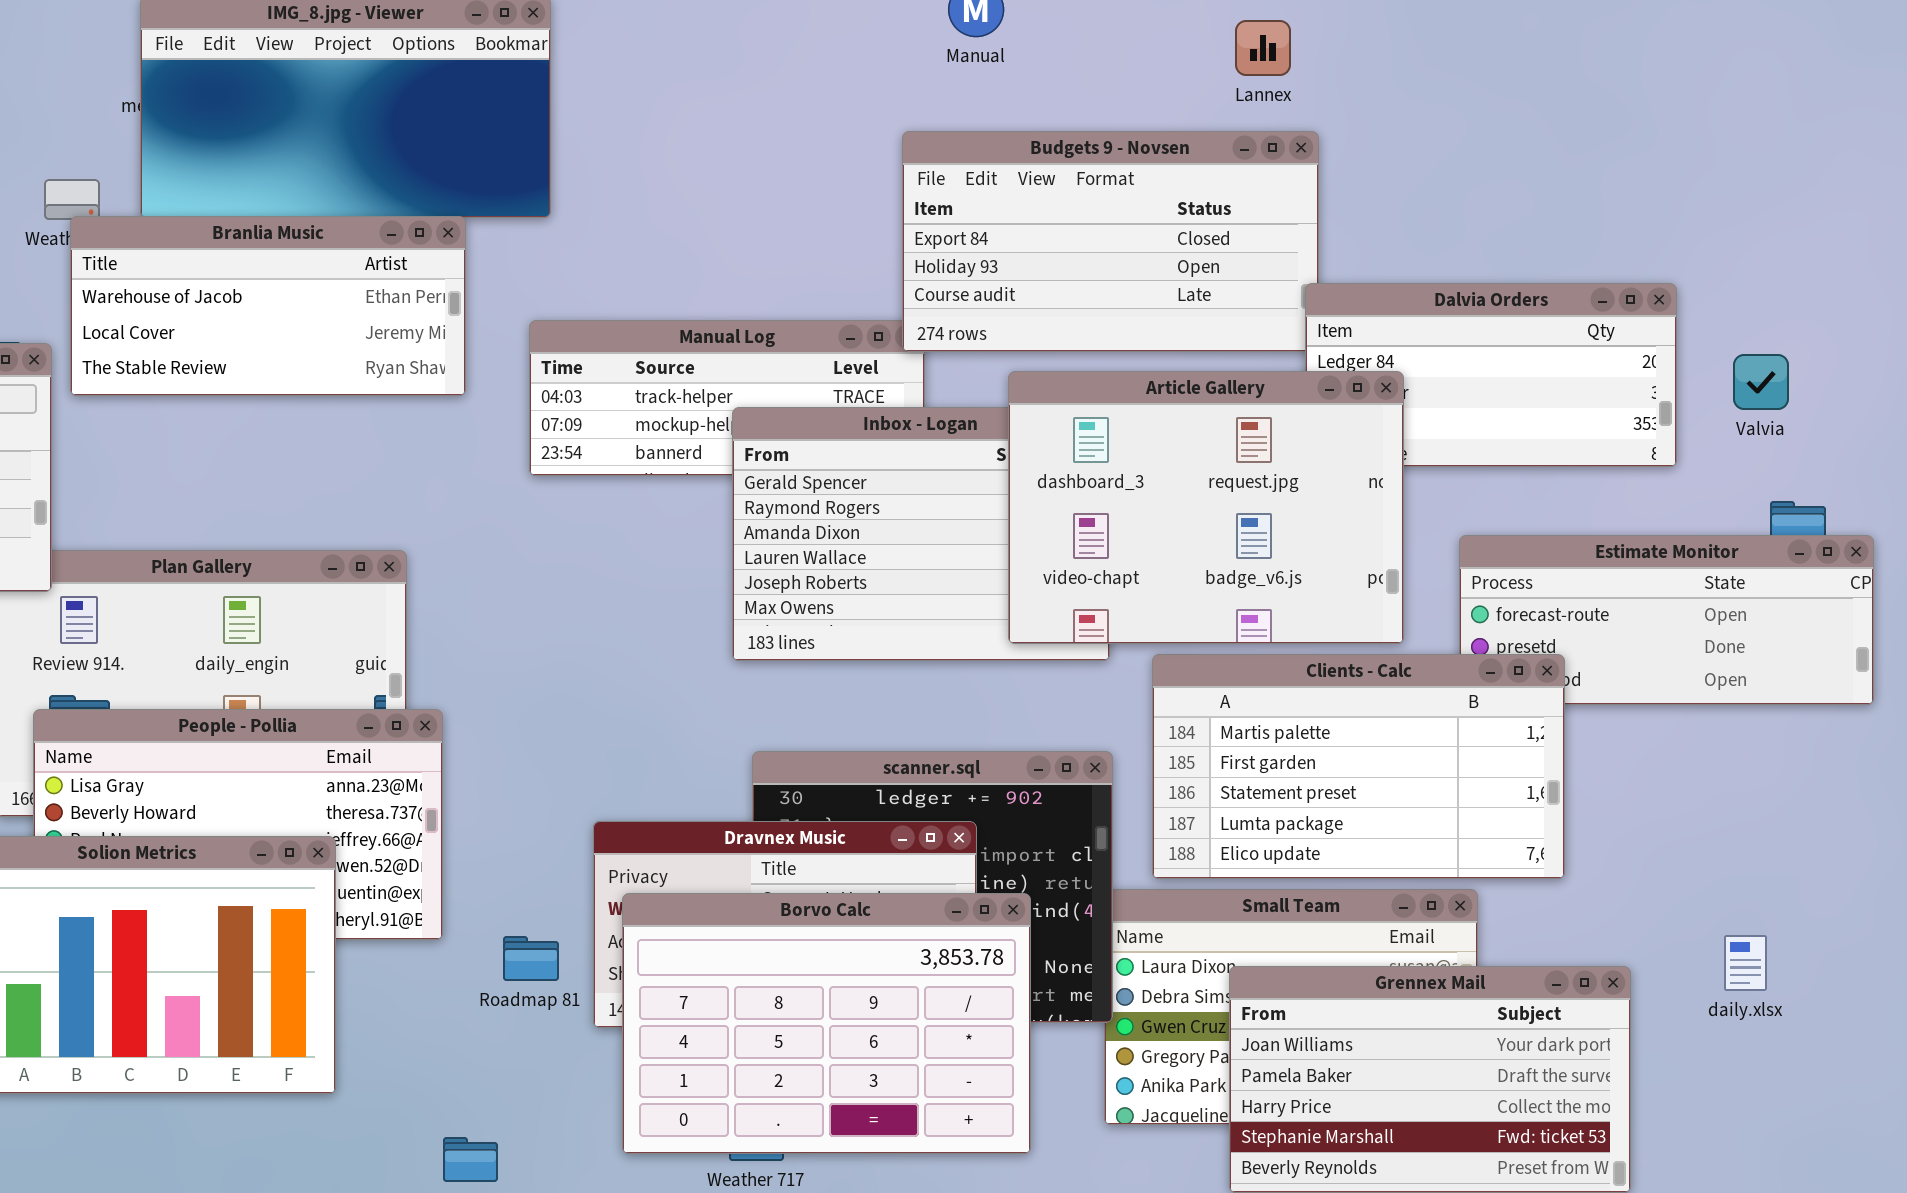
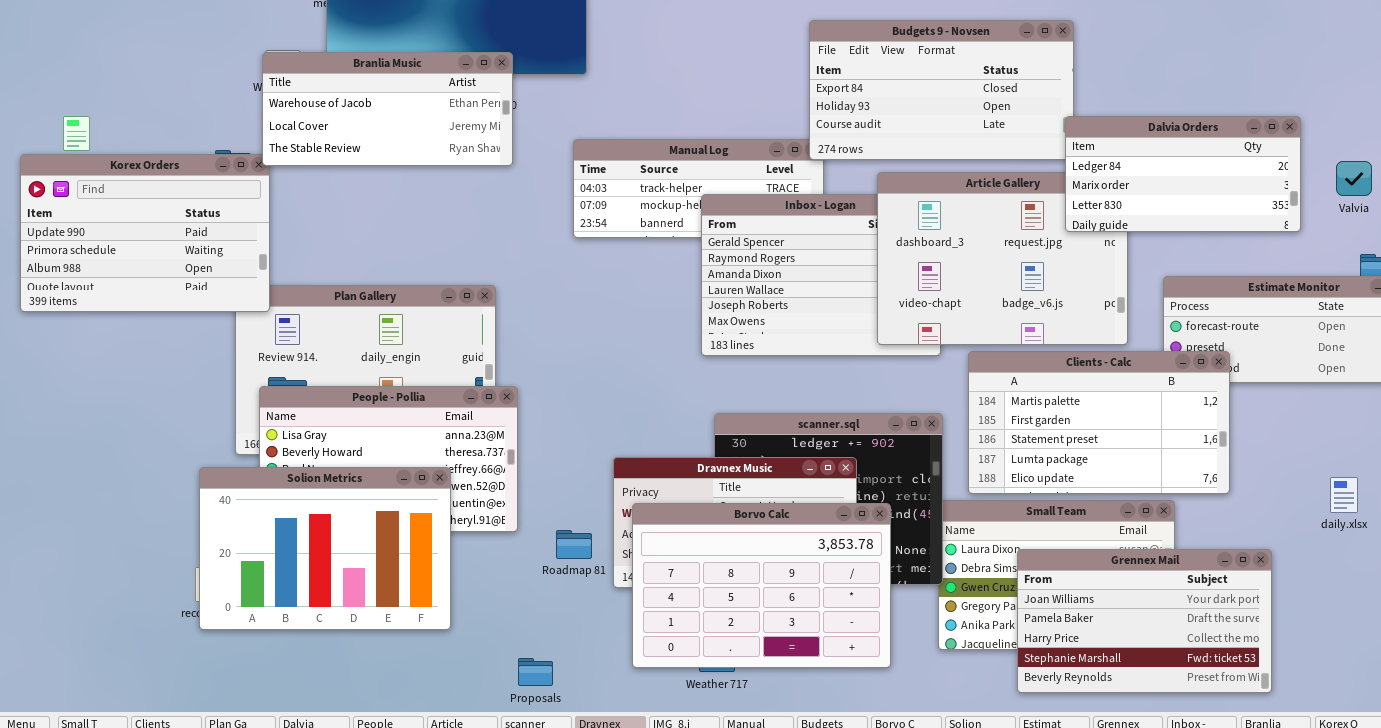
Branlia Music: [70,216,466,396] -> [262,52,513,166], moved
Dalvia Orders: [1305,283,1677,467] -> [1065,116,1301,232], raised
daily.xlsx: [1724,935,1767,991] -> [1330,477,1358,513], moved

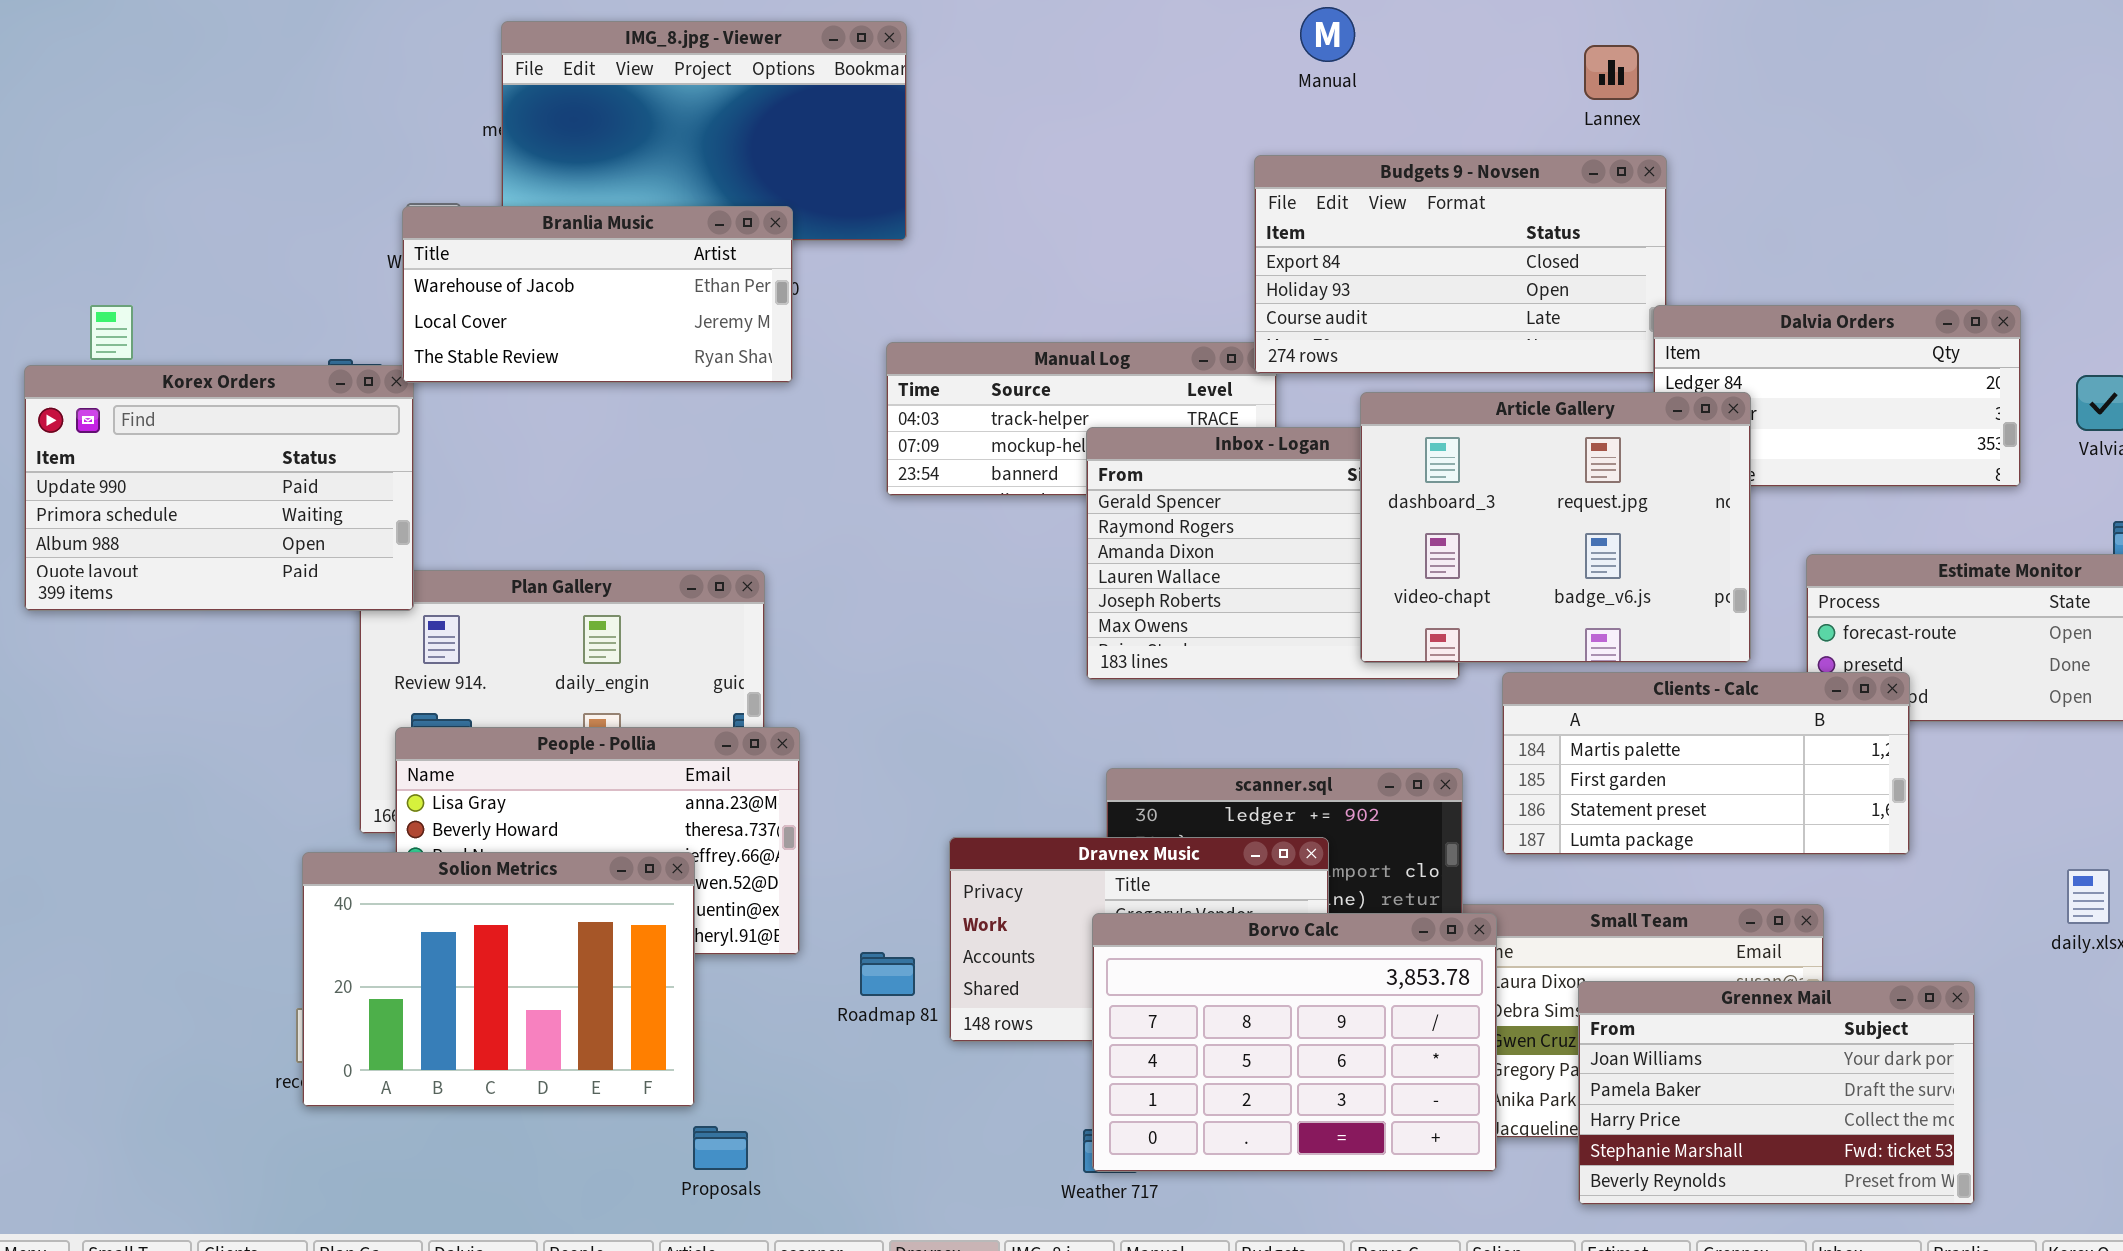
Article Gallery: [877,172,1128,345] -> [1360,392,1751,663], raised
Clients - Calc: [968,351,1230,494] -> [1502,672,1910,855], resized
Borvo Calc: [632,503,891,668] -> [1092,913,1497,1172], moved
Proposals: [518,658,553,686] -> [693,1126,748,1170], moved

